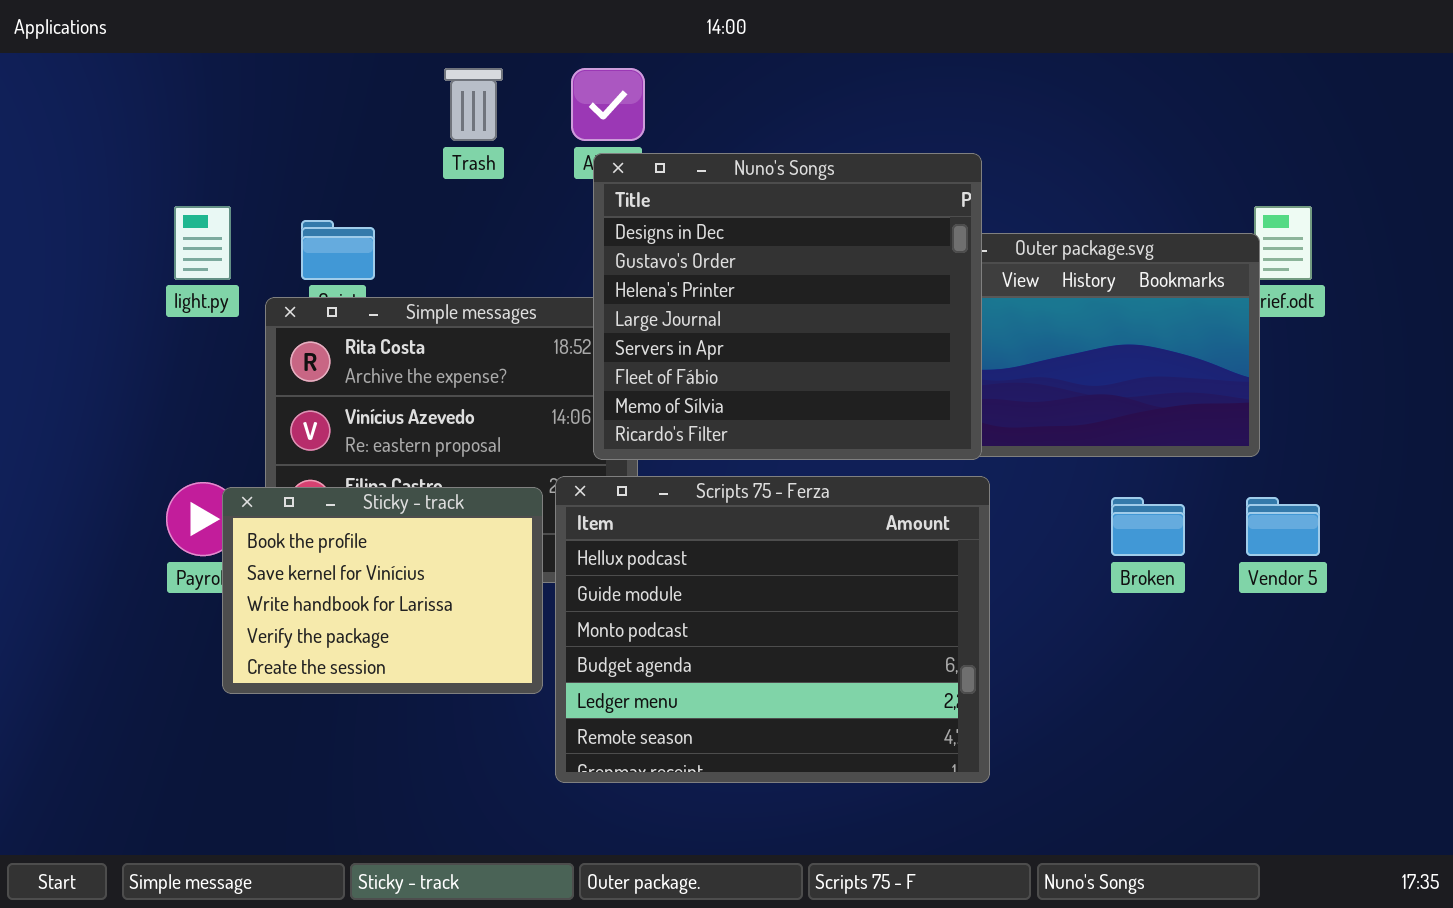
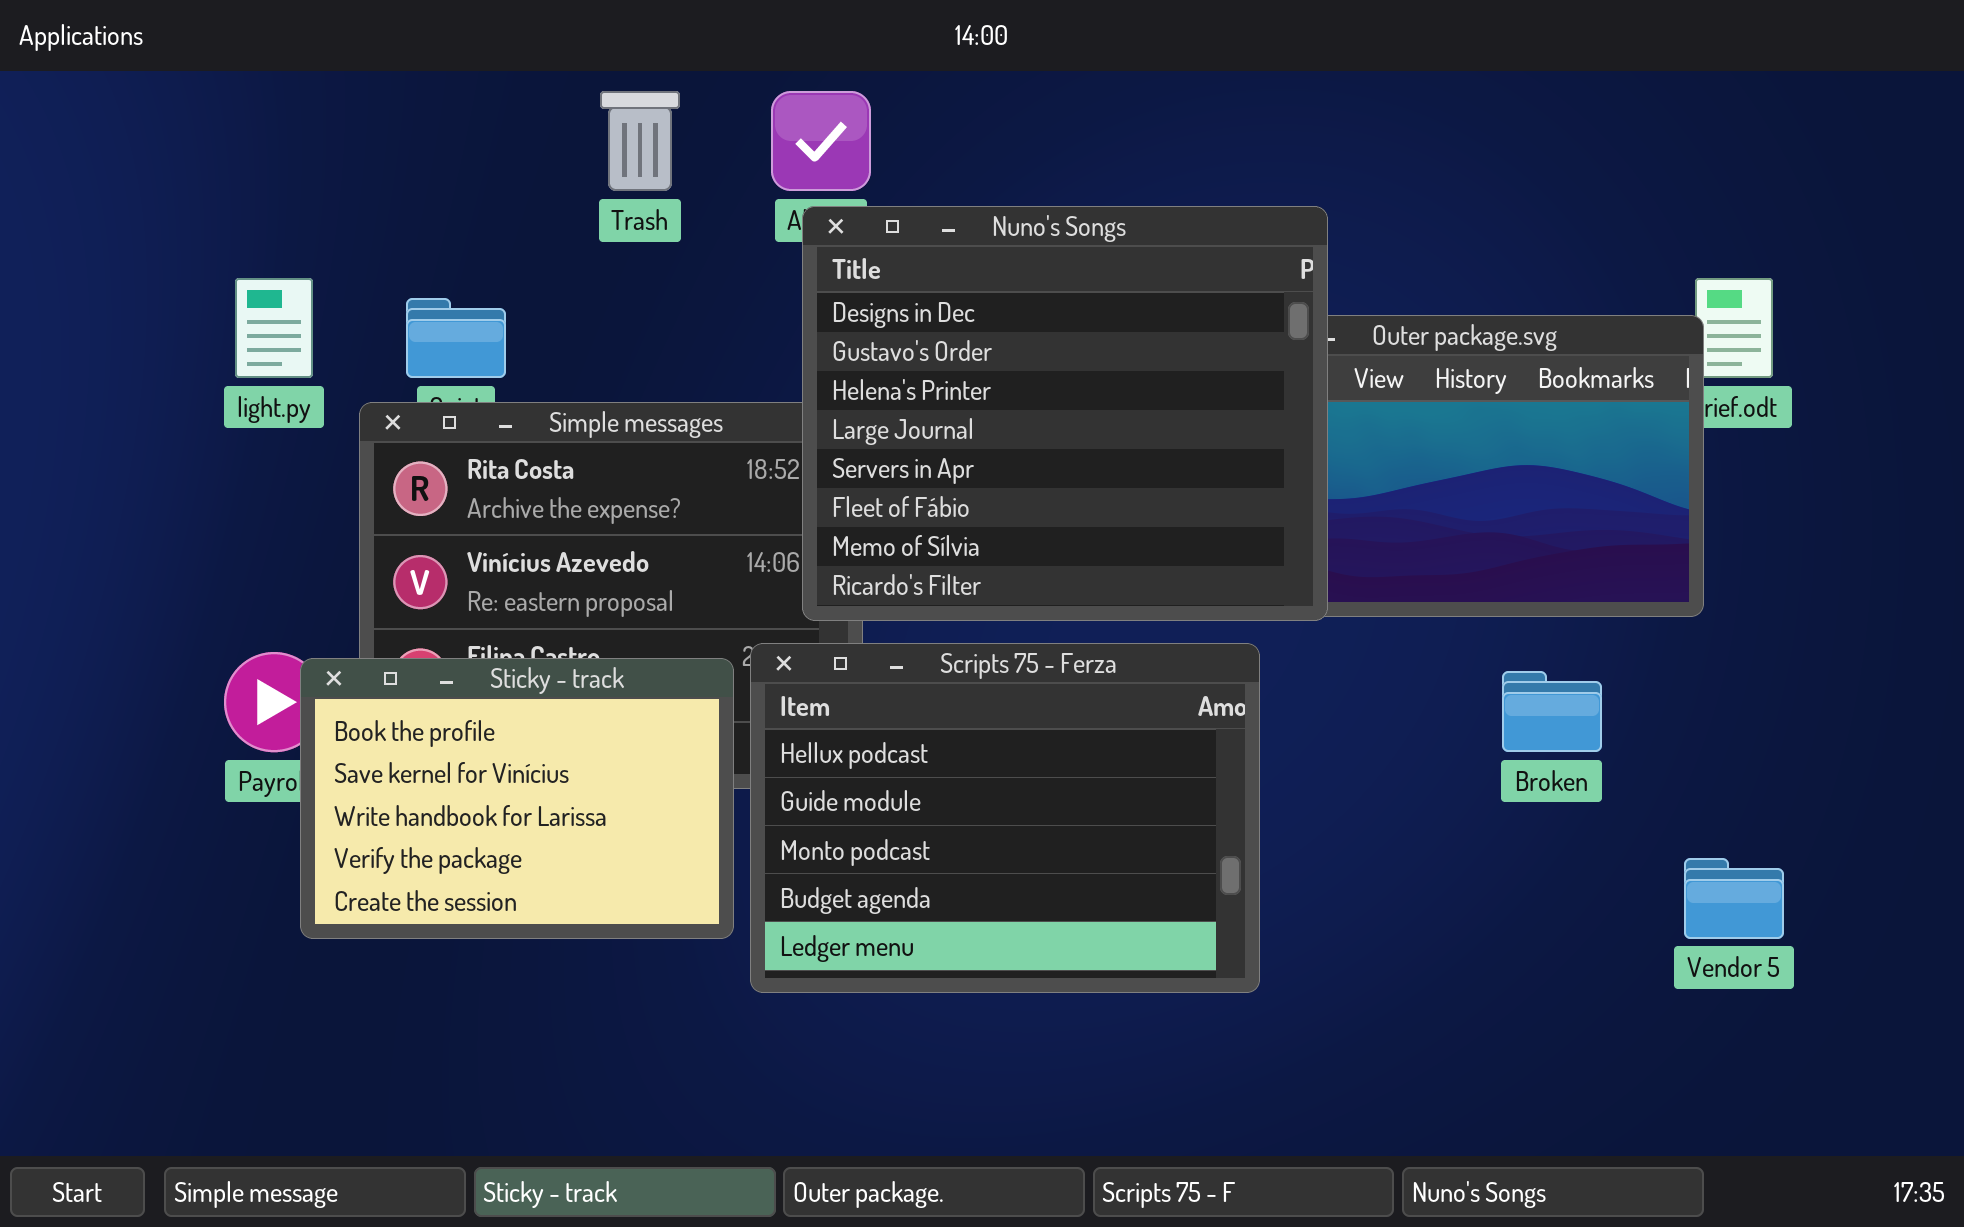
Scripts 75 - Ferza: [555,476,990,783] -> [750,643,1260,993], resized
Vendor 5: [1246,497,1320,556] -> [1684,858,1784,939], moved

